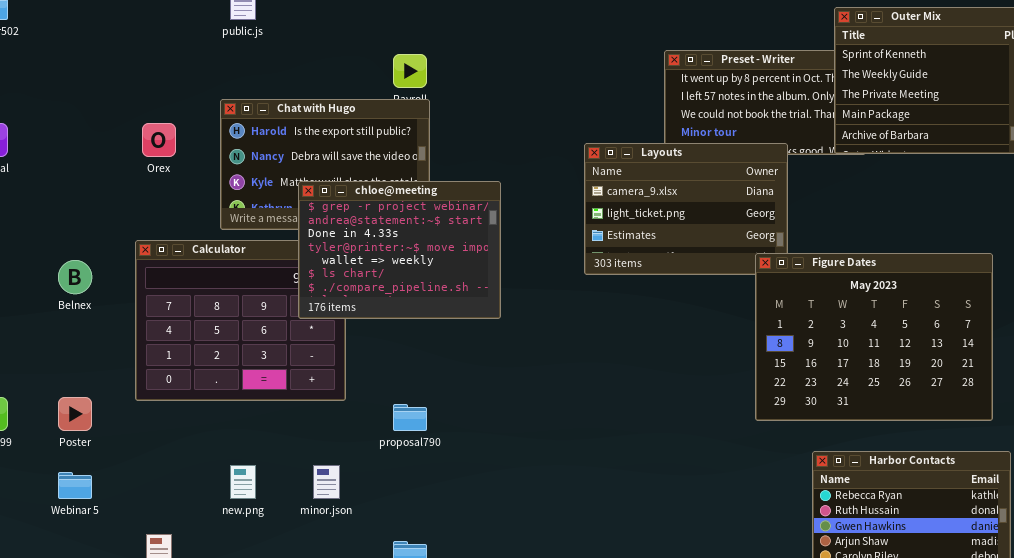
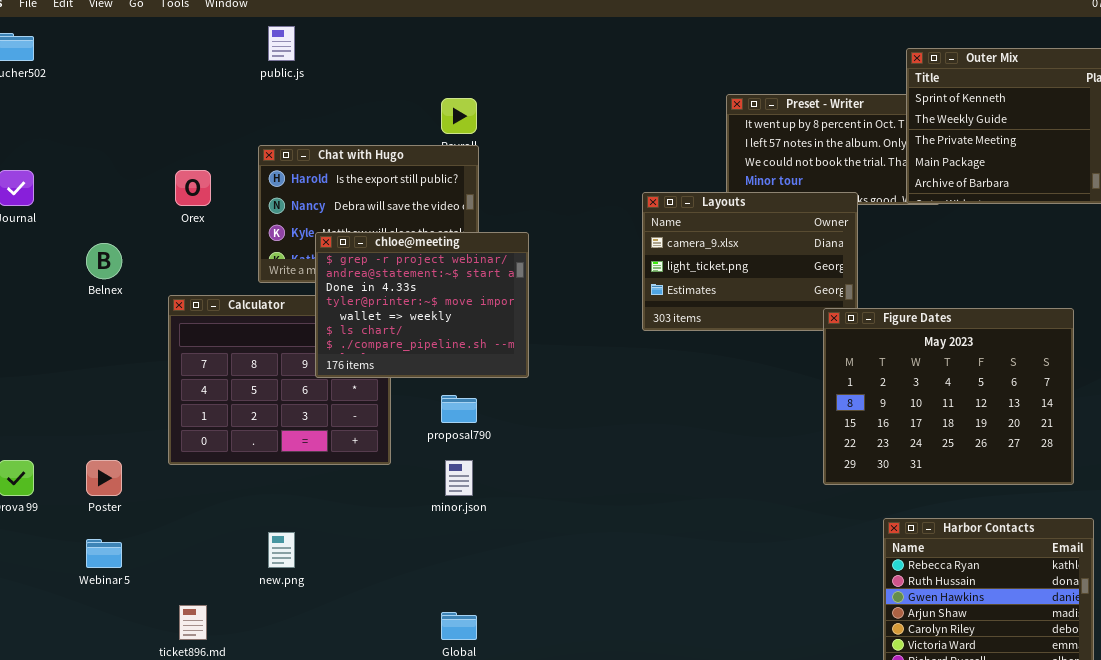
chloe@meeting: [298,181,501,319] -> [315,232,529,378], moved
Belnex: [58,260,92,294] -> [86,243,122,279], moved
proposal790: [393,404,427,431] -> [441,395,477,423], moved
minor.json: [313,465,340,499] -> [445,460,473,496], moved

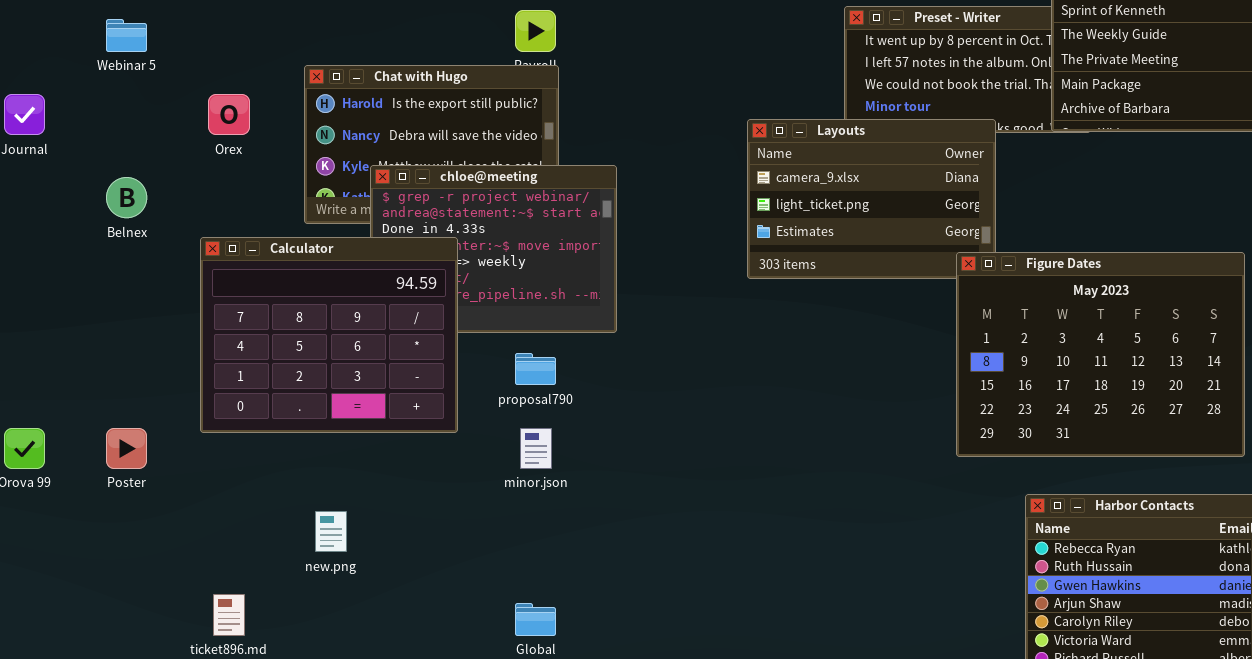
Calculator: [168,295,391,465] -> [200,237,458,433], raised
Webinar 5: [86,539,122,568] -> [106,19,147,52], moved

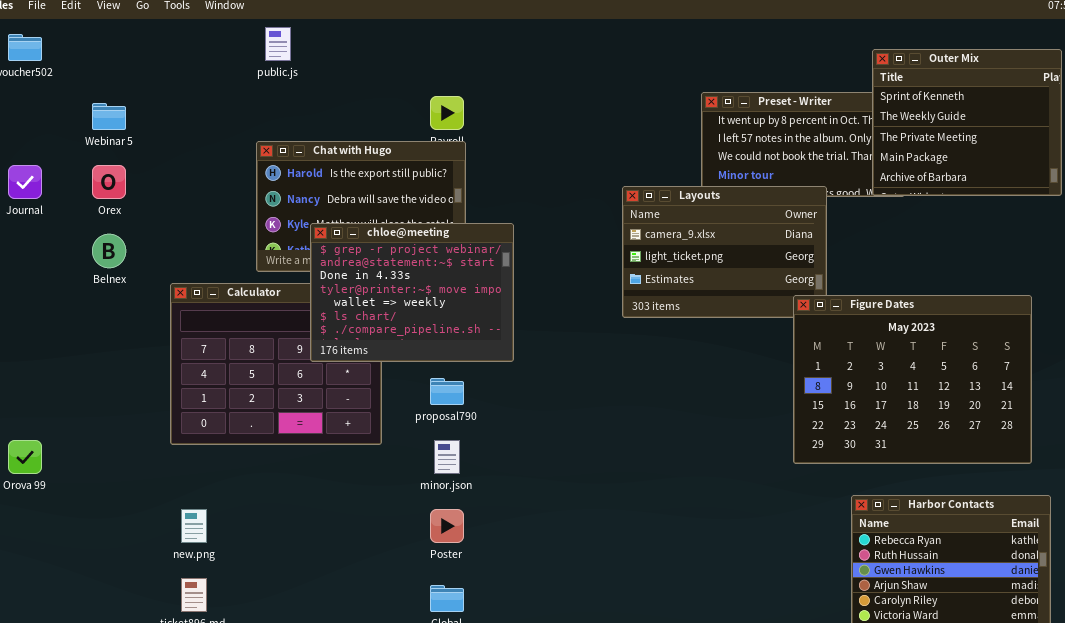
Orex: [208,94,250,135] -> [92,165,126,199], moved
chloe@meeting: [370,165,617,333] -> [310,223,514,362], raised
Poster: [106,428,147,469] -> [430,509,464,543], moved
new.png: [315,511,347,552] -> [181,509,207,543], moved

